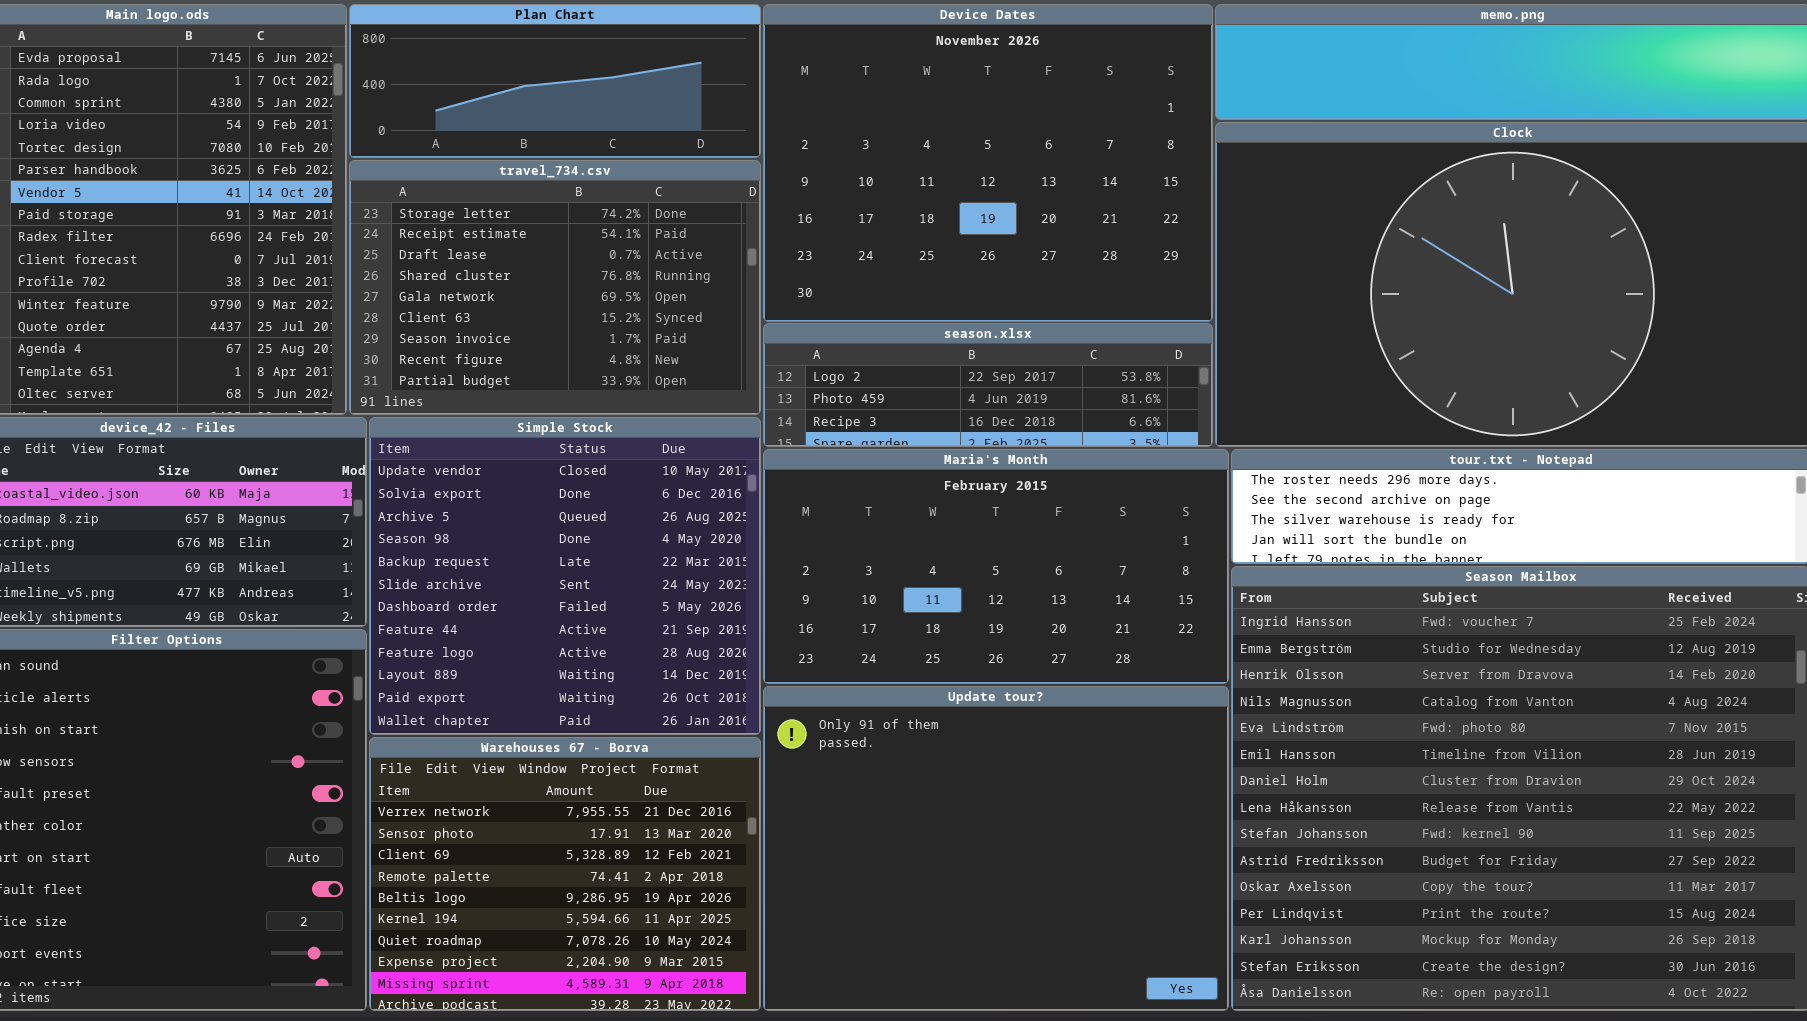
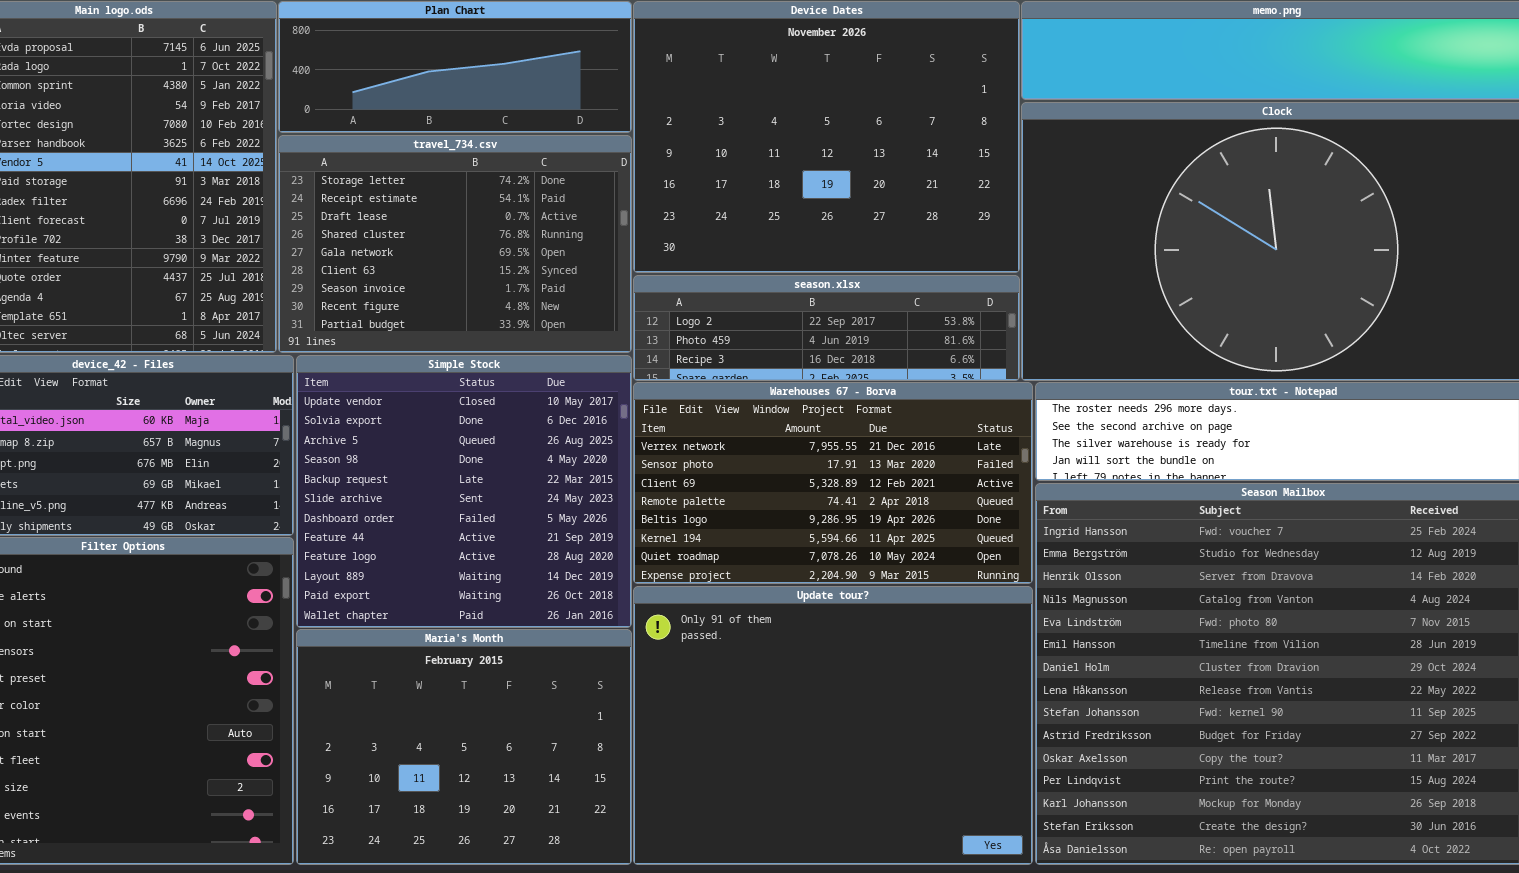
Maria's Month: [763,449,1229,684] -> [296,629,632,865], moved, resized
Warehouses 67 - Borva: [369,737,761,1011] -> [633,382,1033,584], moved, resized

